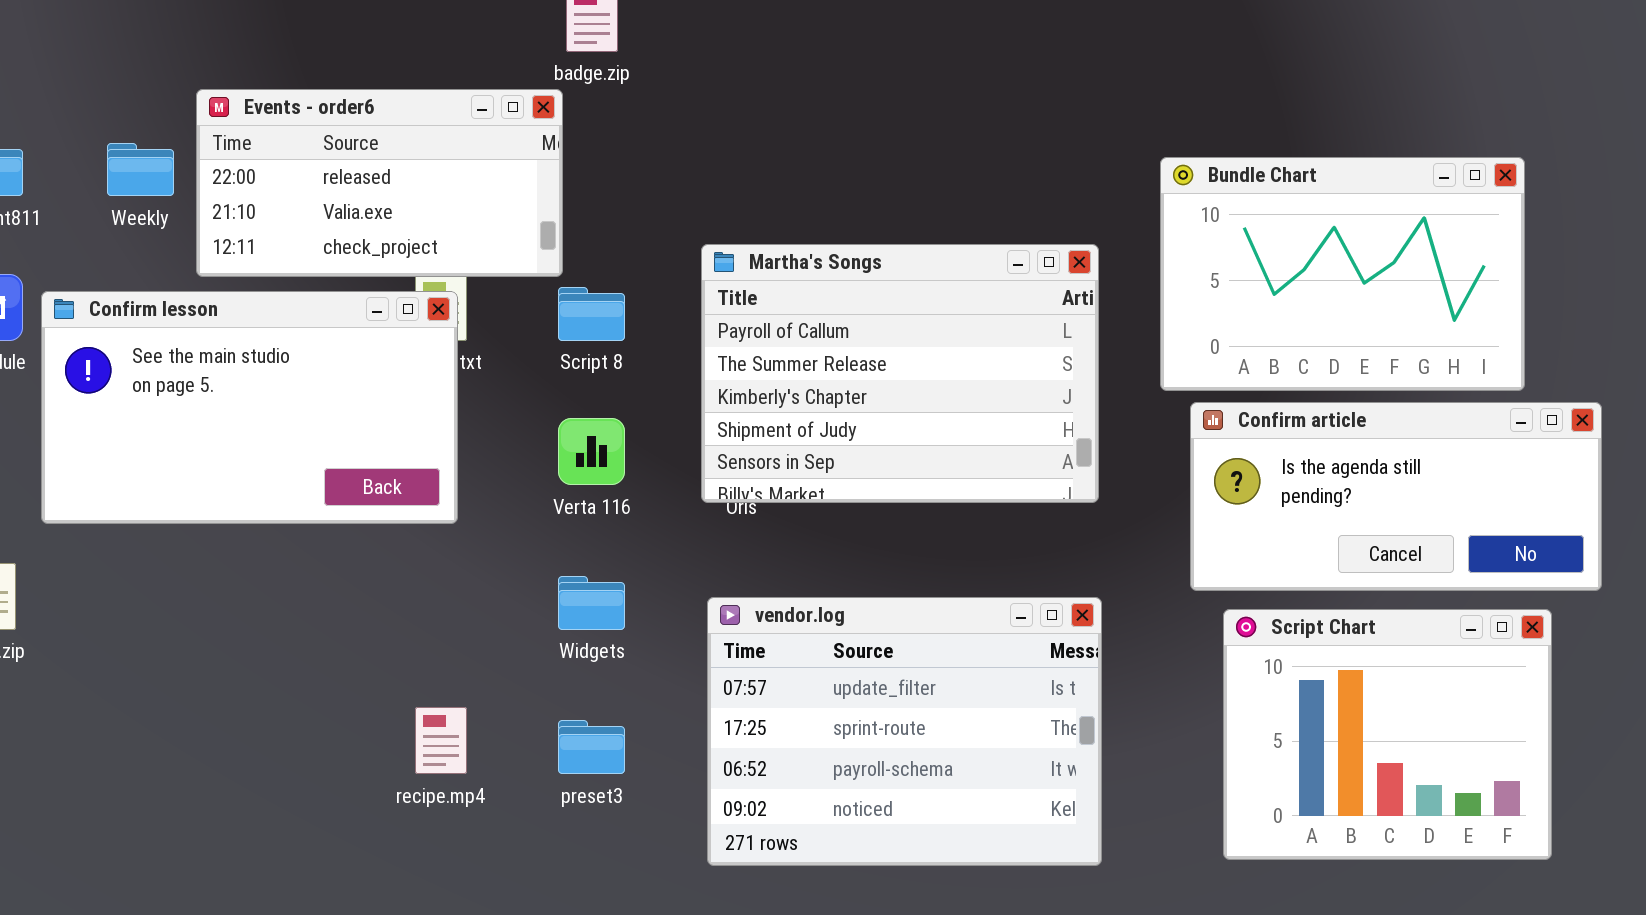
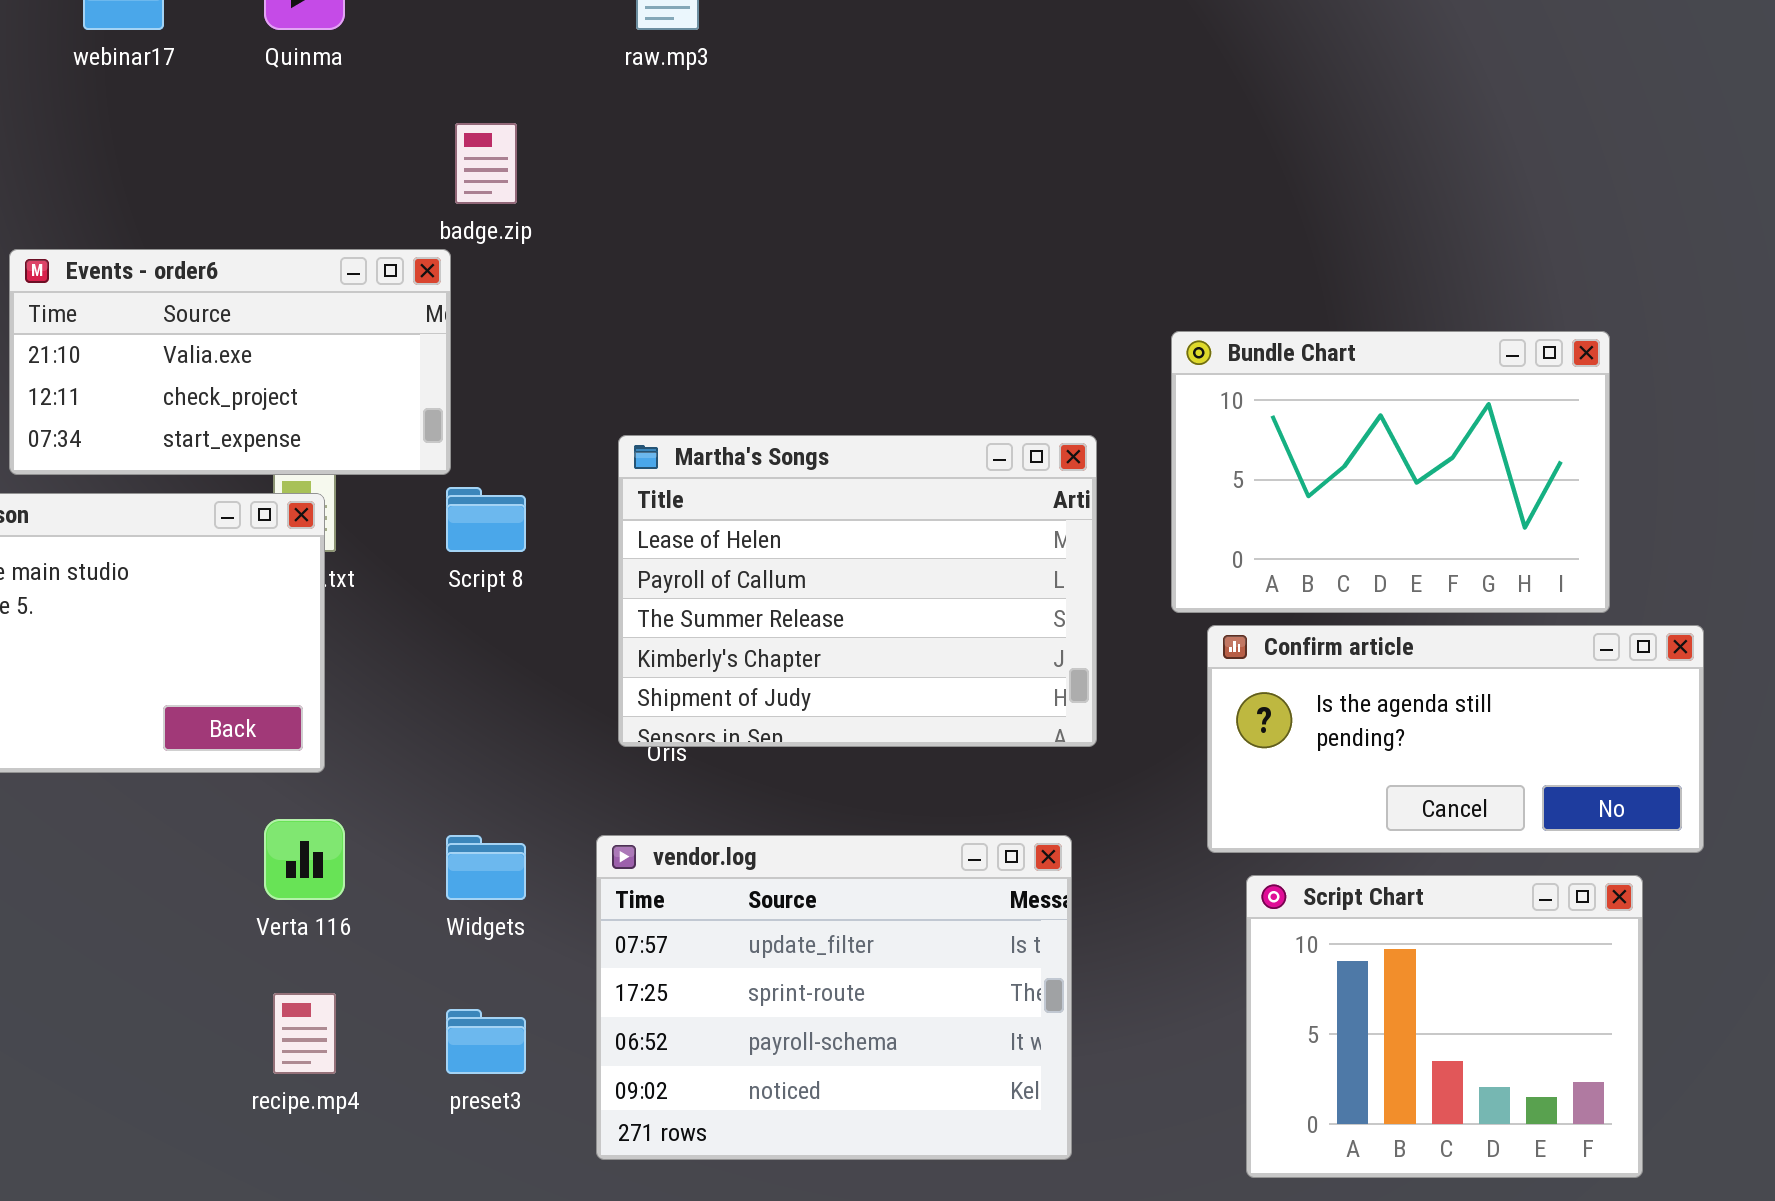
Events - order6: [196,89,563,277] -> [9,249,451,475], scrolled down 1 row
Martha's Songs: [701,244,1099,503] -> [618,435,1097,747], scrolled up 1 row
Verta 116: [558,418,625,485] -> [264,819,345,900], moved
vendor.log: [707,597,1102,866] -> [596,835,1072,1160], moved

